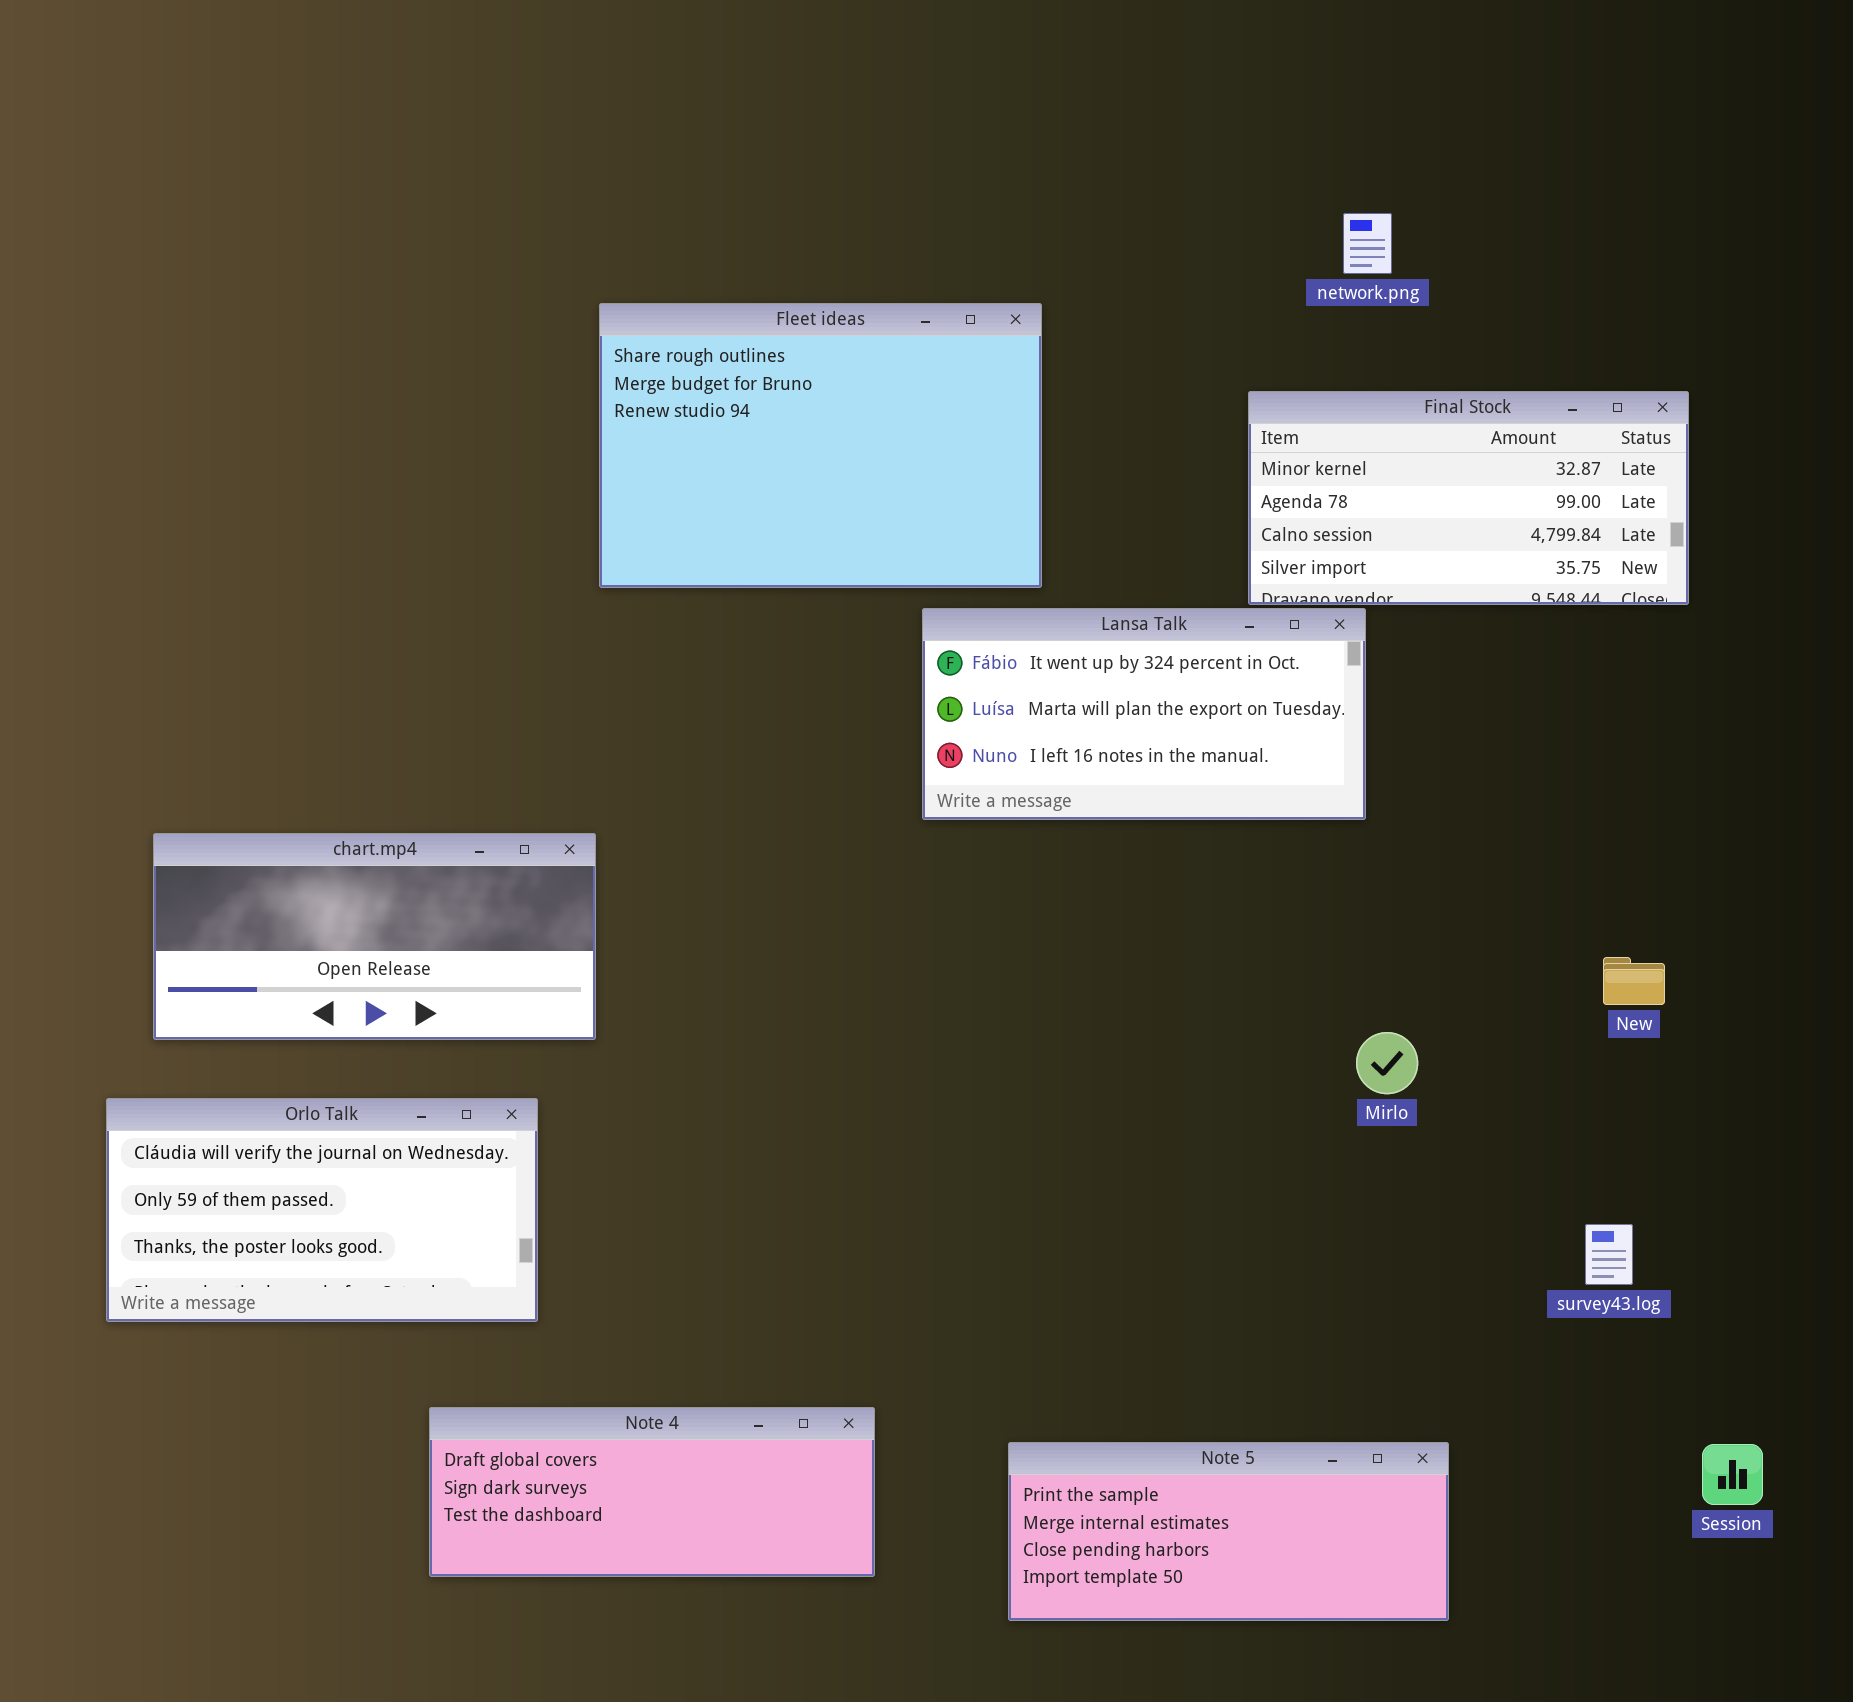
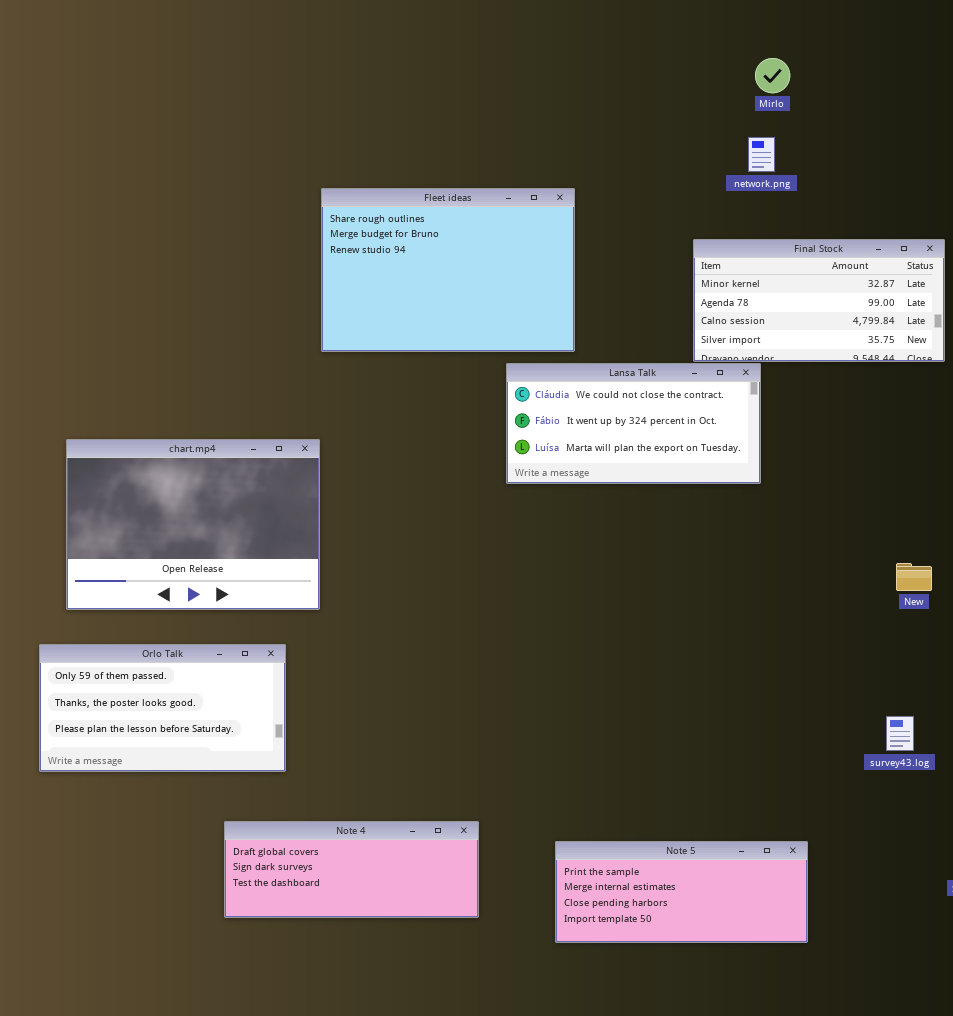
Lansa Talk: [922,608,1366,820] -> [506,363,761,484], scrolled up 1 row
chart.mp4: [153,833,596,1040] -> [66,439,320,610], resized
Mirlo: [1356,1032,1418,1094] -> [755,58,790,93], moved
Orlo Talk: [106,1098,538,1322] -> [39,644,286,772], scrolled down 1 row

